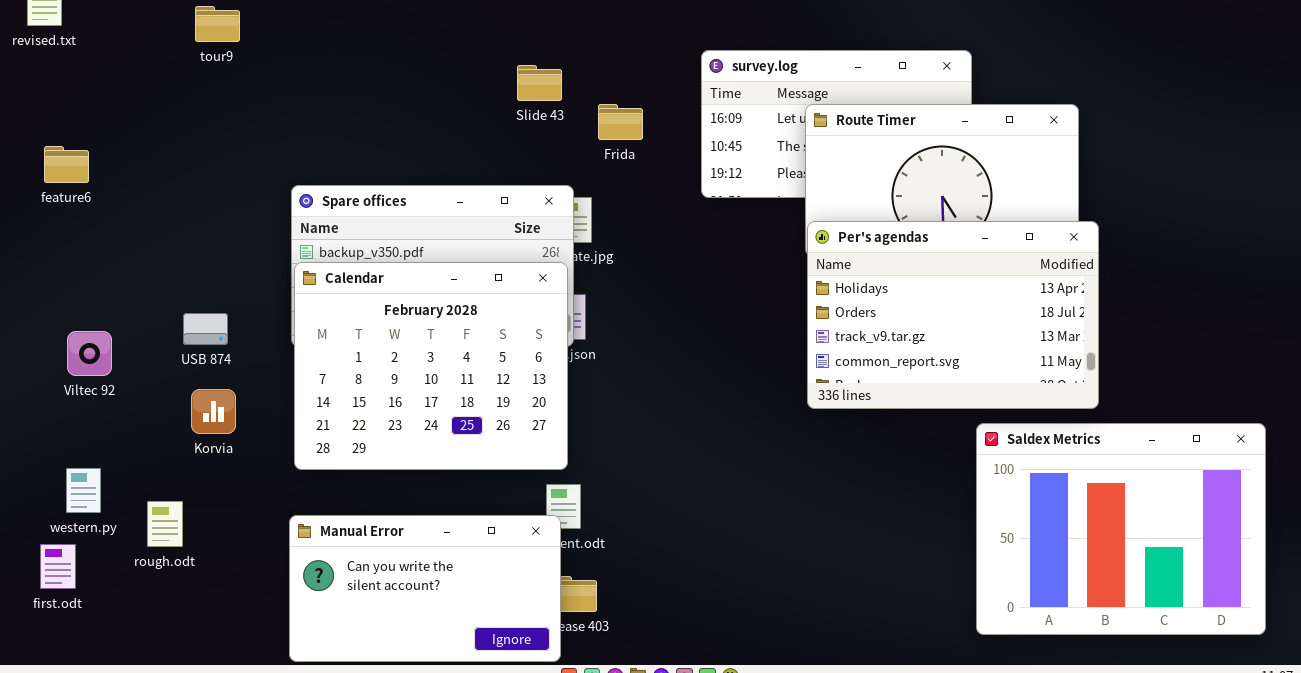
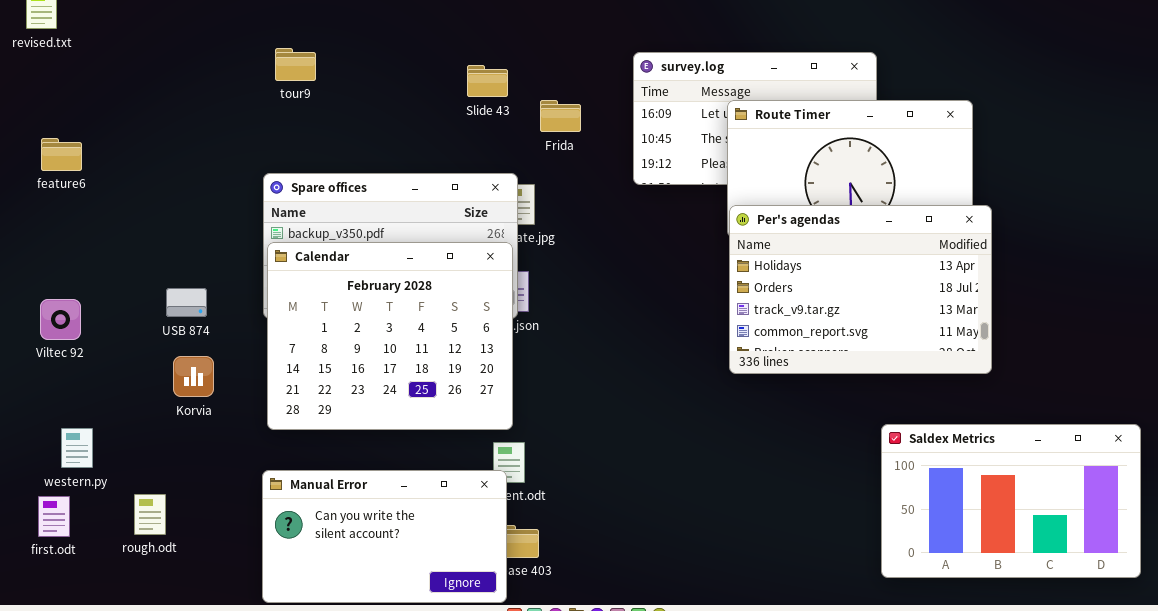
tour9: [195,6,240,42] -> [275,48,316,81], moved
Viltec 92: [67,331,112,376] -> [40,299,81,340], moved
Saldex Metrics: [976,423,1266,635] -> [881,424,1141,578], resized
rough.odt: [147,501,183,547] -> [134,494,166,535], moved

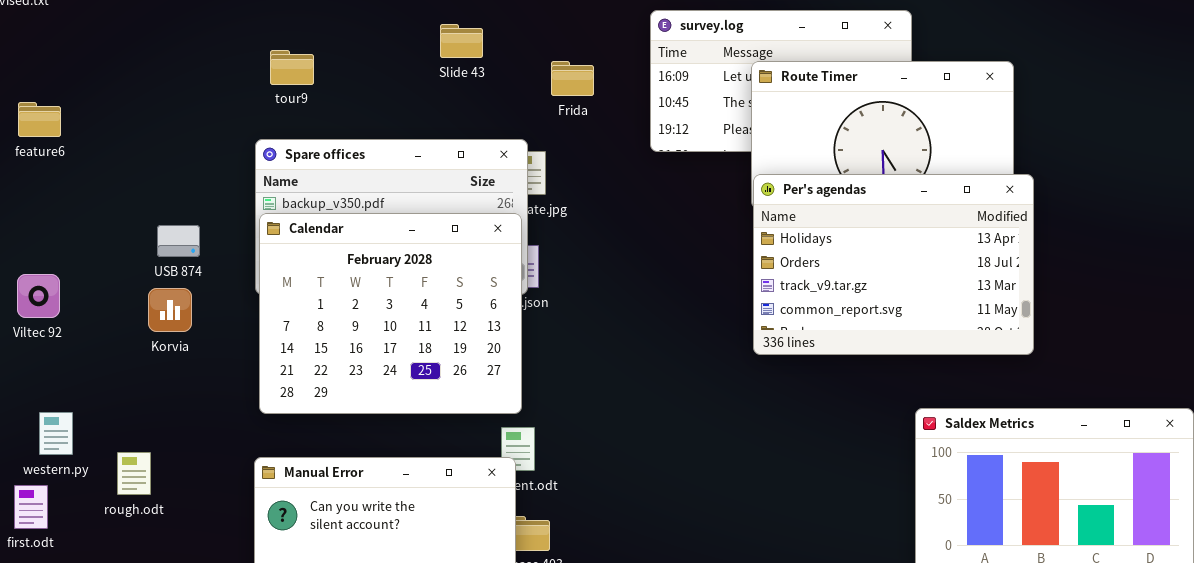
tour9: [275,48,316,81] -> [270,50,314,85], moved
Slide 43: [467,65,508,97] -> [440,24,483,58], moved
USB 874: [166,288,207,317] -> [157,225,200,257], moved
Korvia: [173,356,214,397] -> [148,288,192,332], moved
rough.odt: [134,494,166,535] -> [117,452,151,495], moved

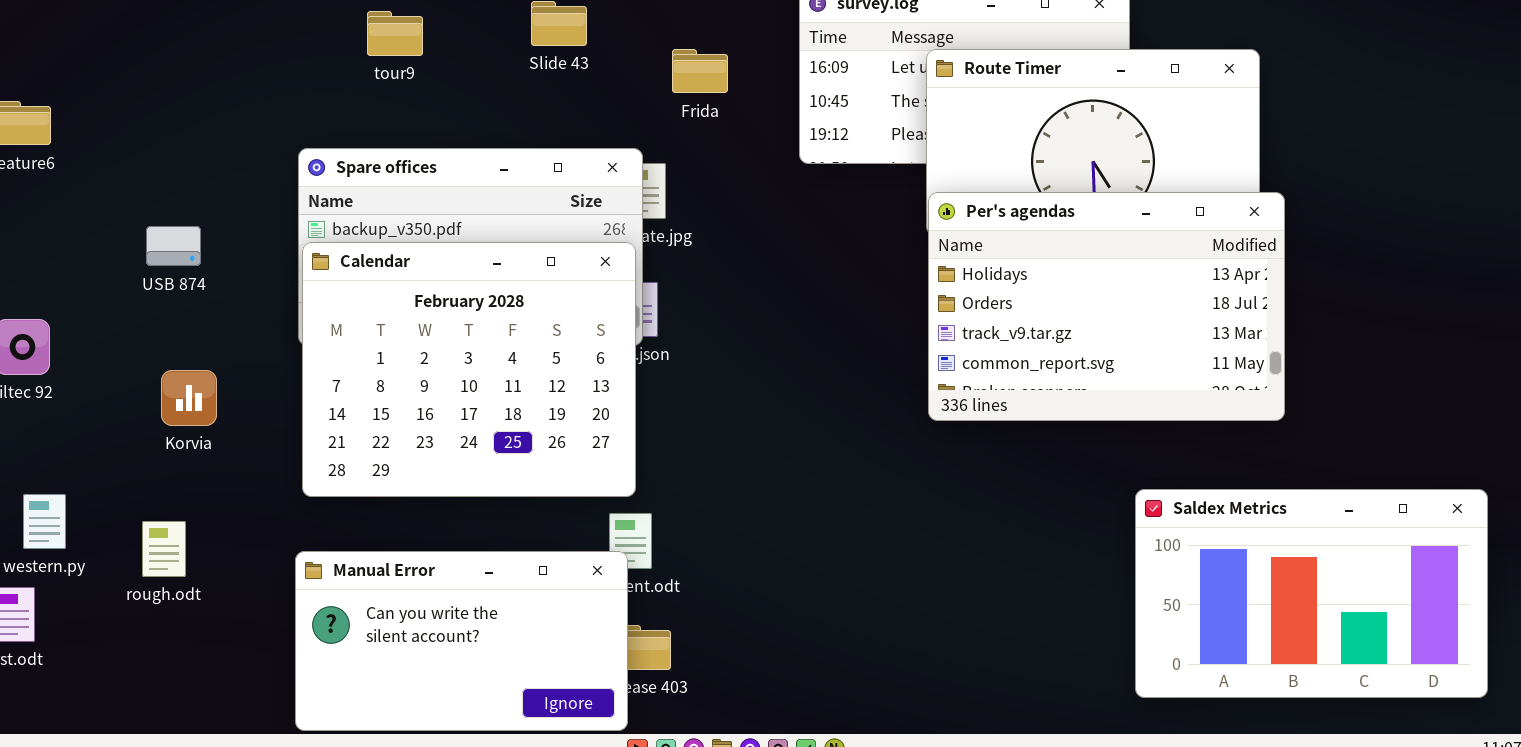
tour9: [270,50,314,85] -> [367,11,423,56], moved
USB 874: [157,225,200,257] -> [146,226,201,266], moved
Korvia: [148,288,192,332] -> [161,370,217,426], moved
rough.odt: [117,452,151,495] -> [142,521,186,577], moved

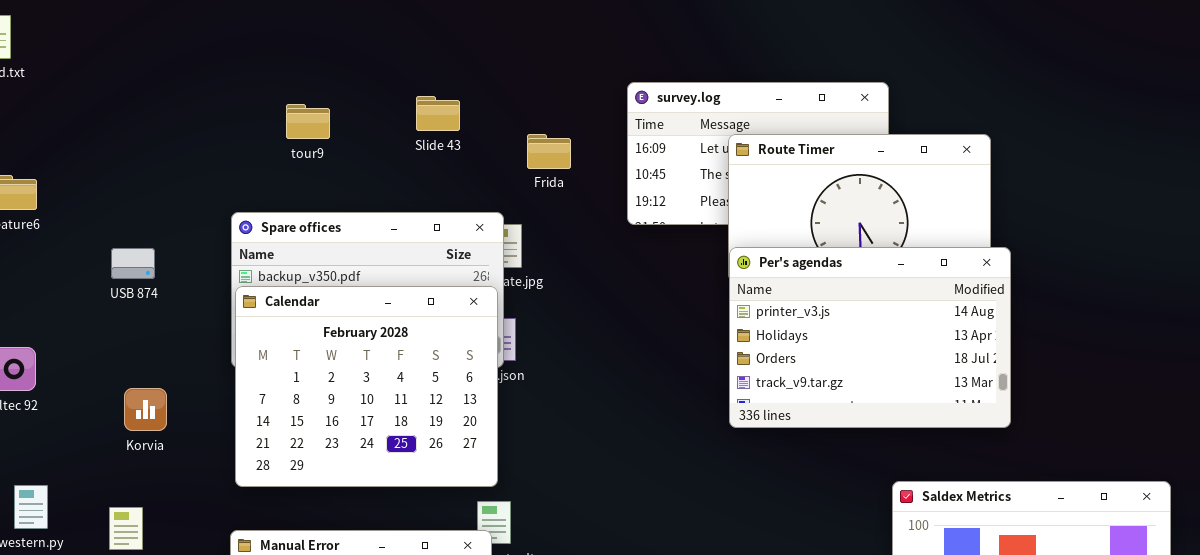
Per's agendas: [928,192,1285,421] -> [729,247,1011,428], scrolled up 1 row
USB 874: [146,226,201,266] -> [111,248,155,279], moved

